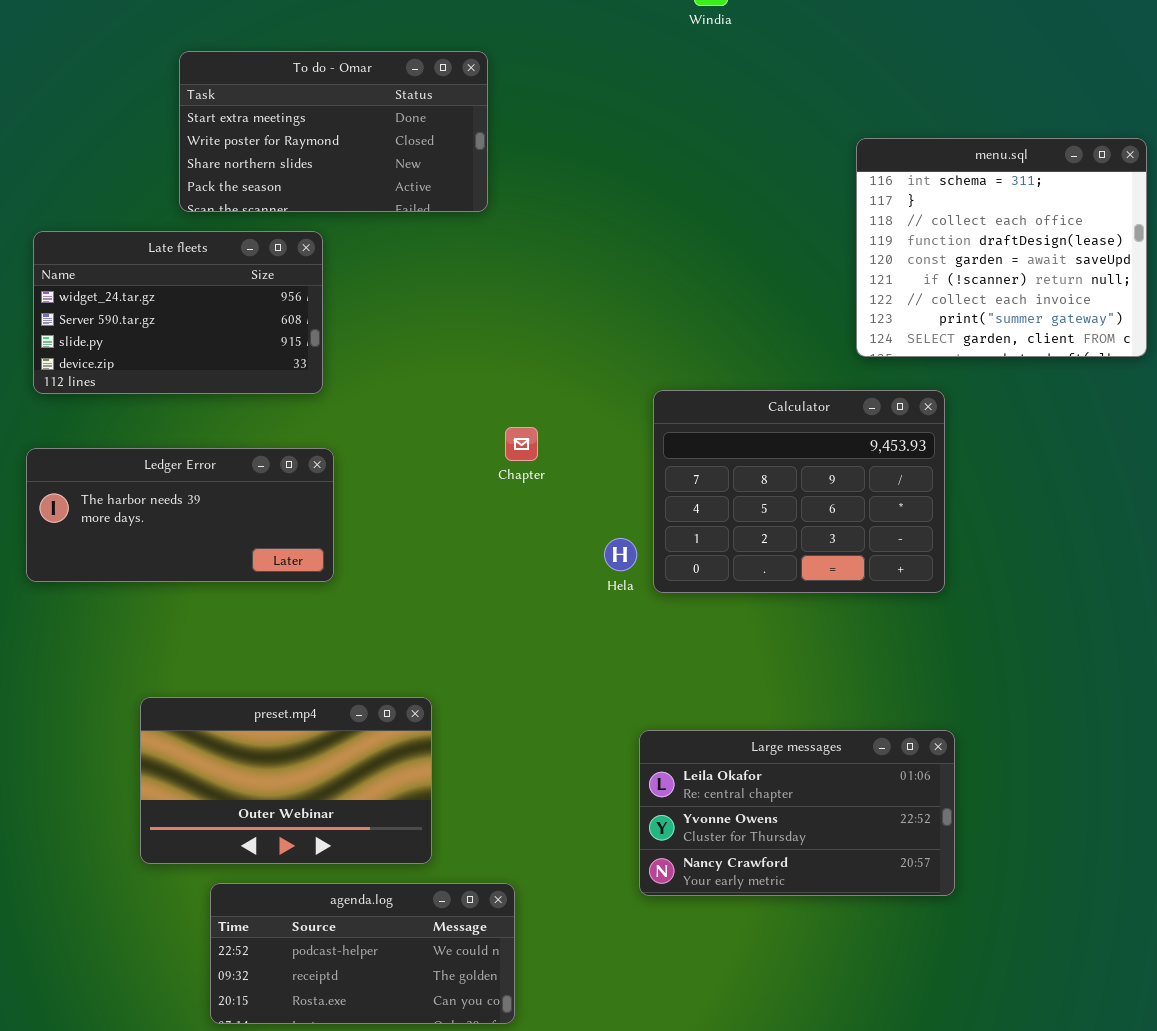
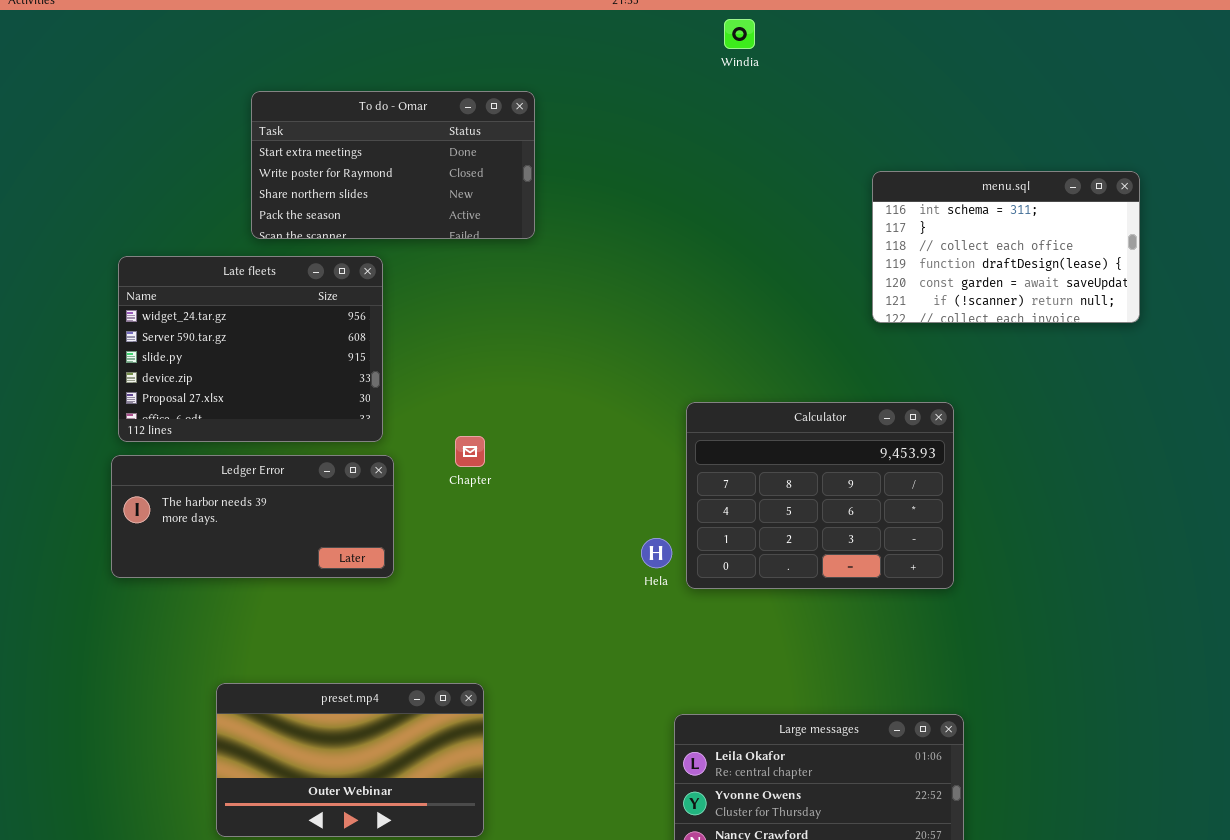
menu.sql: [856,138,1147,357] -> [872,171,1140,323], resized
Late fleets: [33,231,323,394] -> [118,256,383,442], resized
Chapter: [505,427,538,461] -> [455,436,485,467], moved

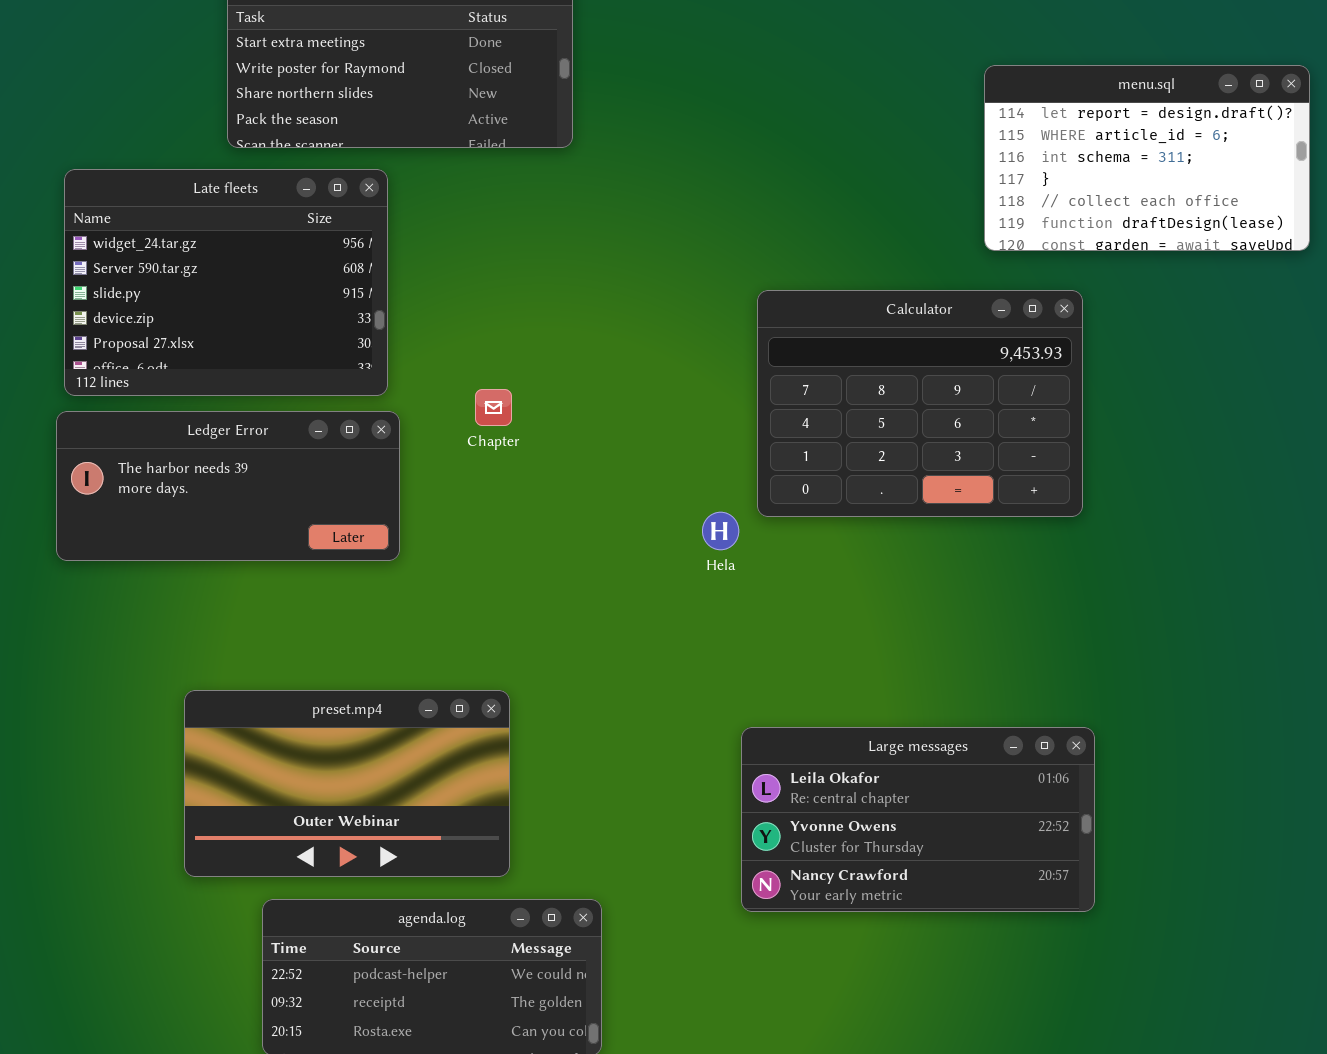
menu.sql: [872,171,1140,323] -> [984,65,1310,251], scrolled up 2 rows
Calculator: [686,402,954,589] -> [757,290,1083,517], moved

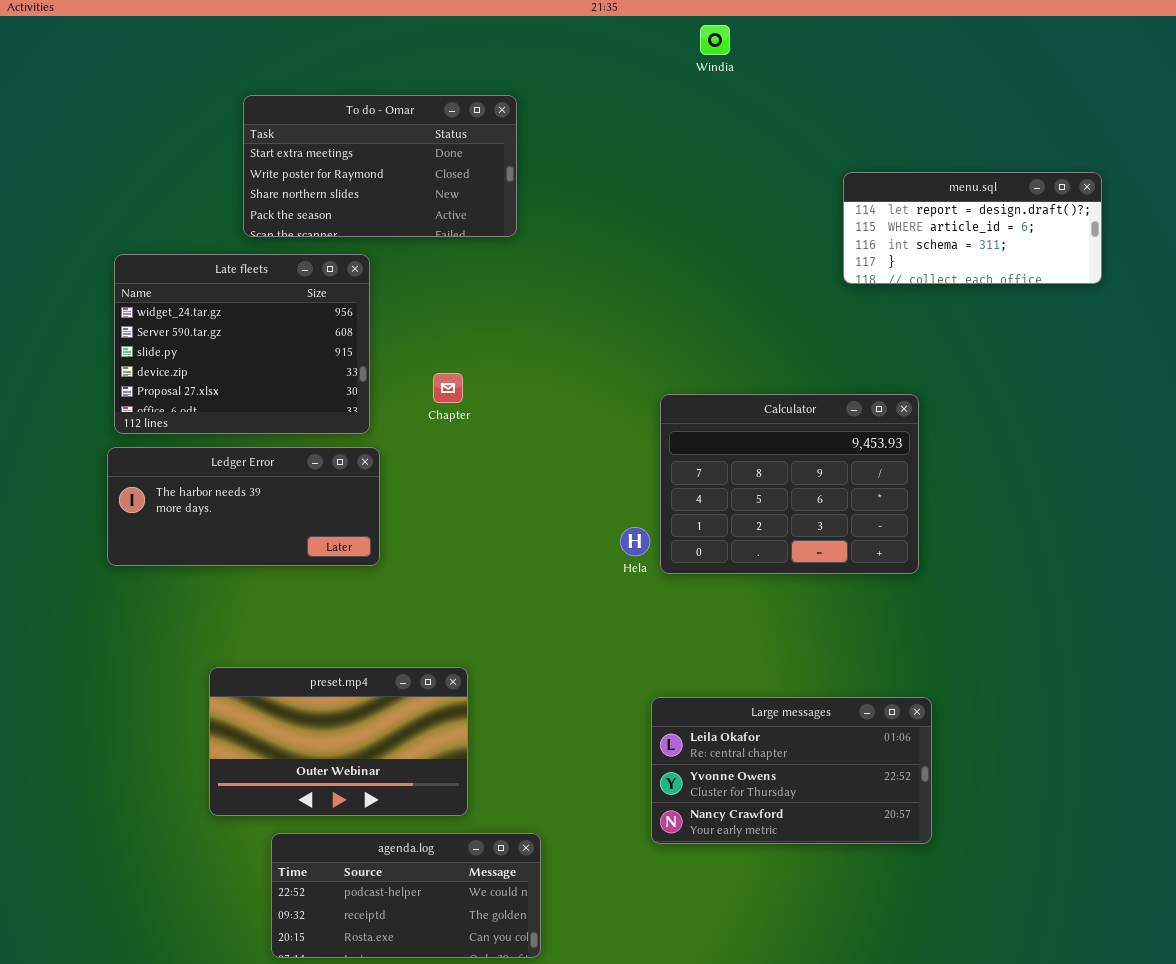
menu.sql: [984,65,1310,251] -> [843,172,1102,284], resized
Calculator: [757,290,1083,517] -> [660,394,919,574], moved
Chapter: [475,389,512,426] -> [433,373,463,403], moved

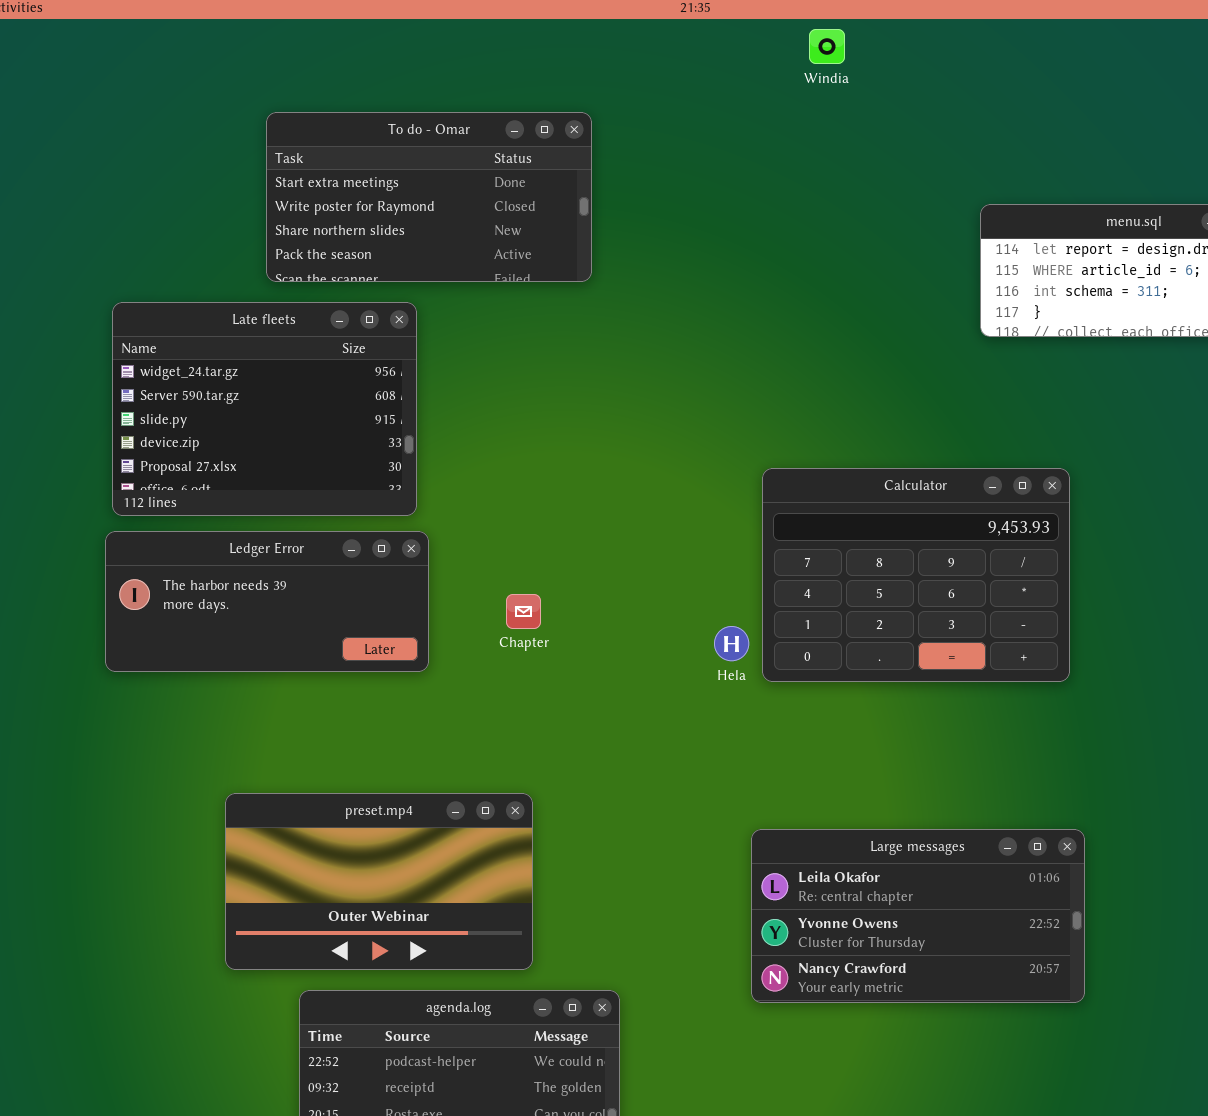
Chapter: [433,373,463,403] -> [506,594,541,629], moved

